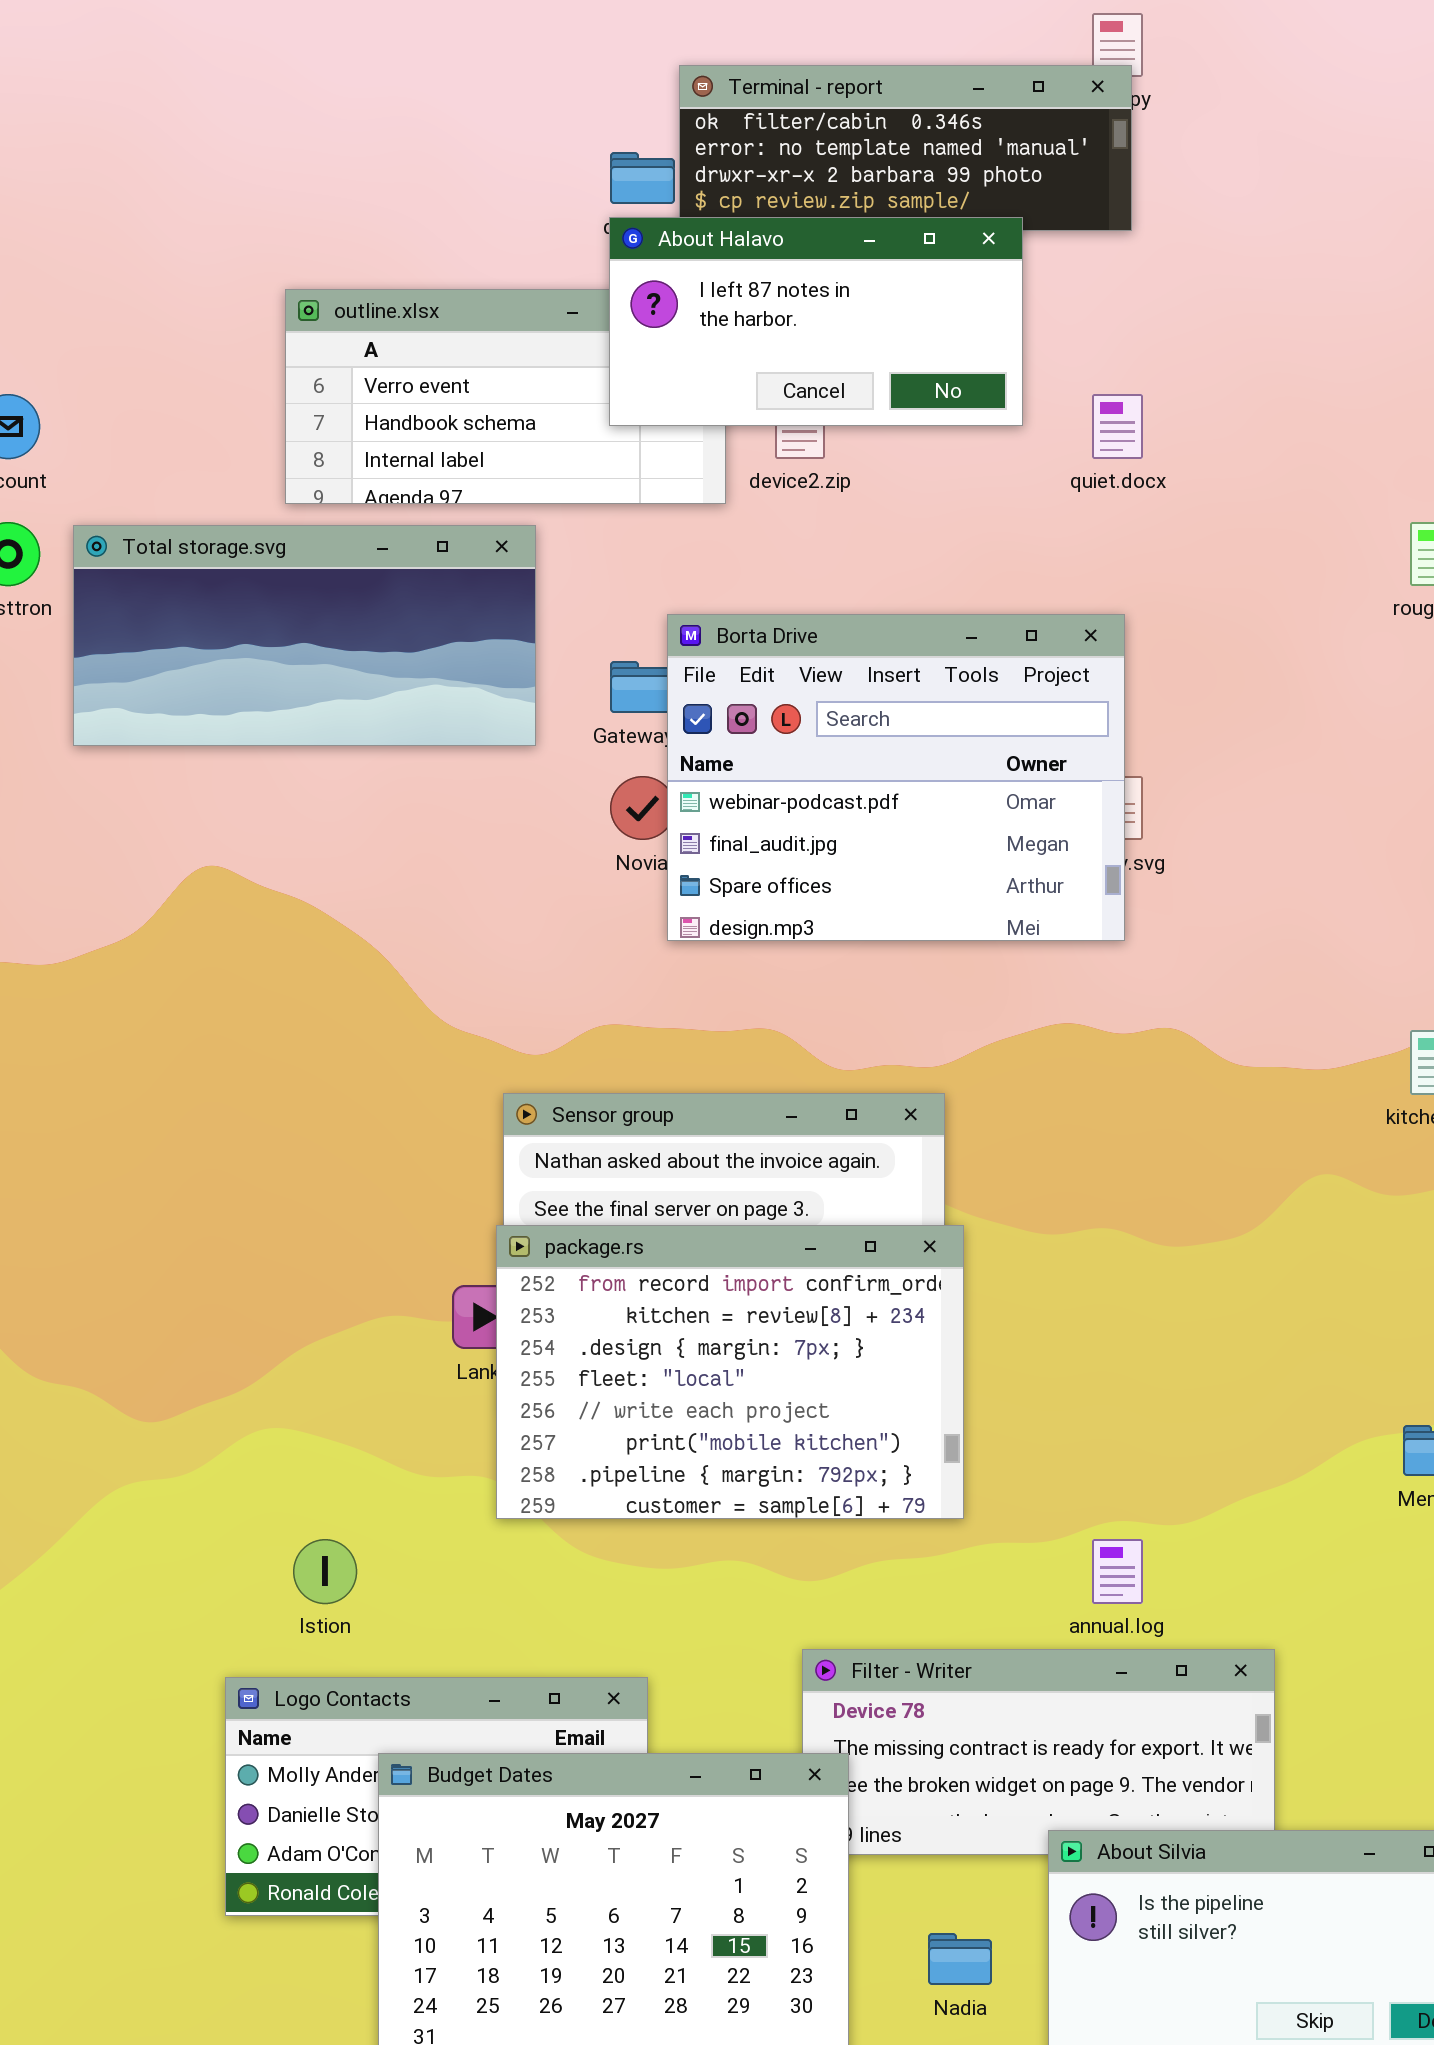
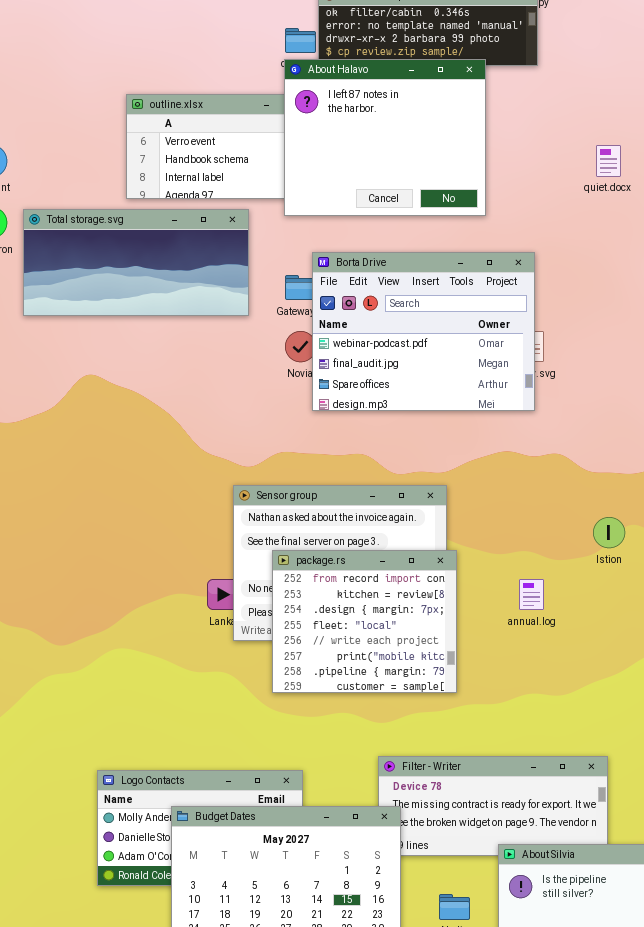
About Halavo: [609,217,1023,426] -> [284,59,486,216], resized
quiet.docx: [1092,394,1143,459] -> [596,145,621,177], moved
package.rs: [496,1225,964,1519] -> [272,550,457,693], resized
Istion: [293,1539,357,1604] -> [593,517,625,548], moved
annual.log: [1092,1539,1143,1604] -> [519,579,544,610], moved

